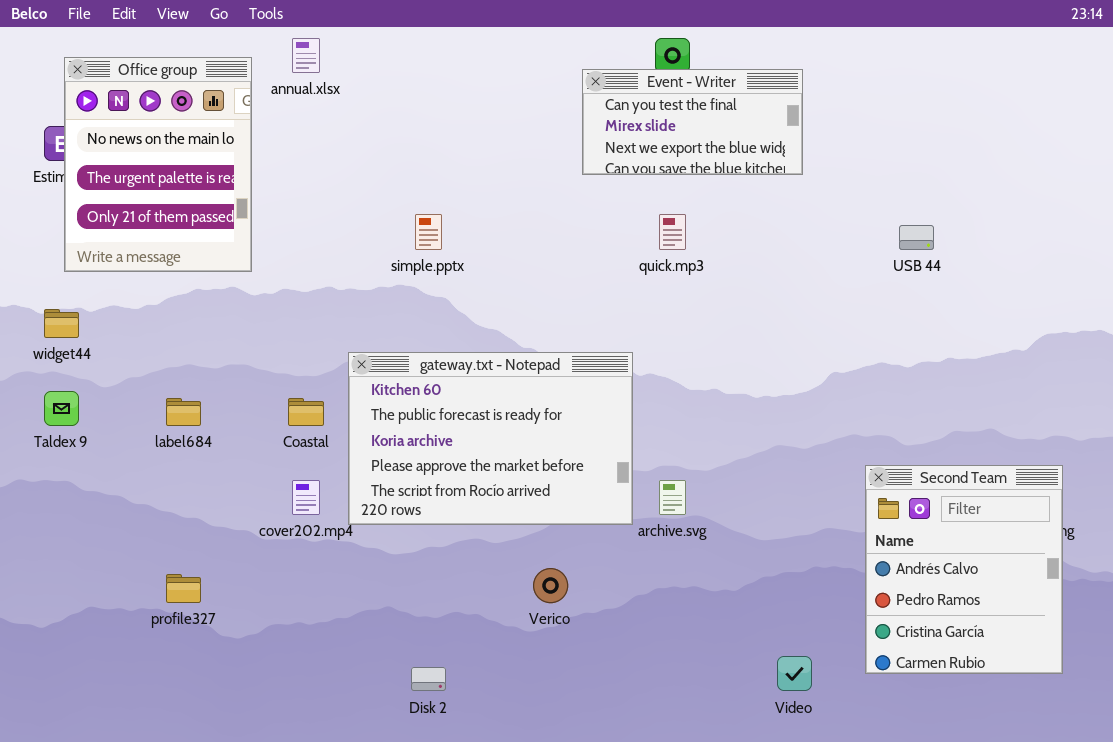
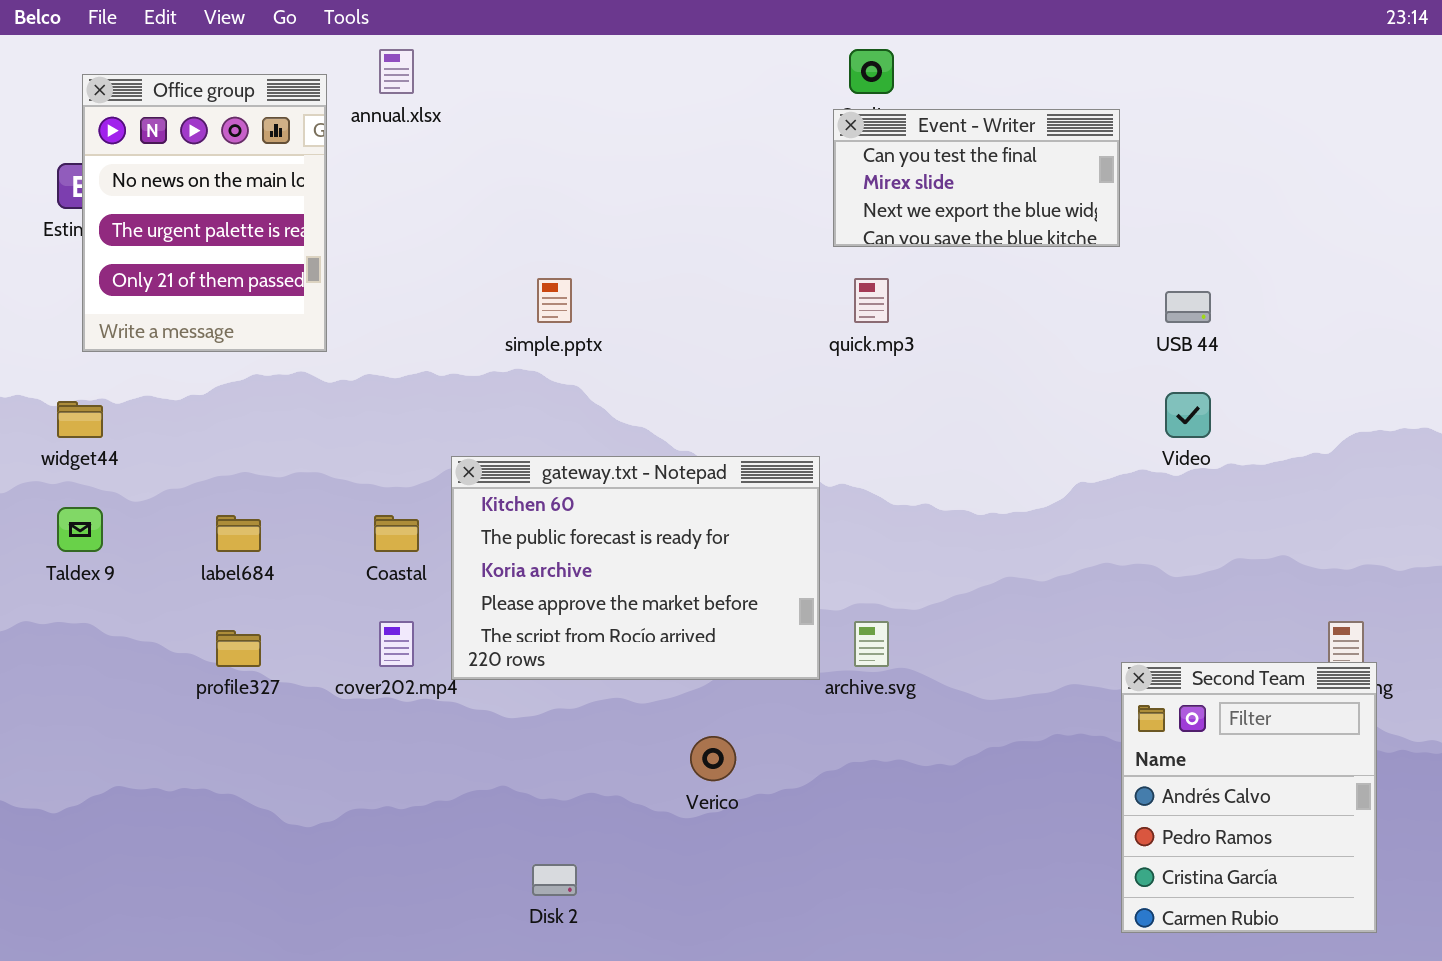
Event - Writer: [582,69,803,175] -> [833,109,1120,247], moved
Second Team: [865,465,1063,674] -> [1121,662,1377,933], moved
profile327: [166,574,201,603] -> [216,630,261,667], moved
Video: [777,656,812,691] -> [1165,392,1211,438], moved

